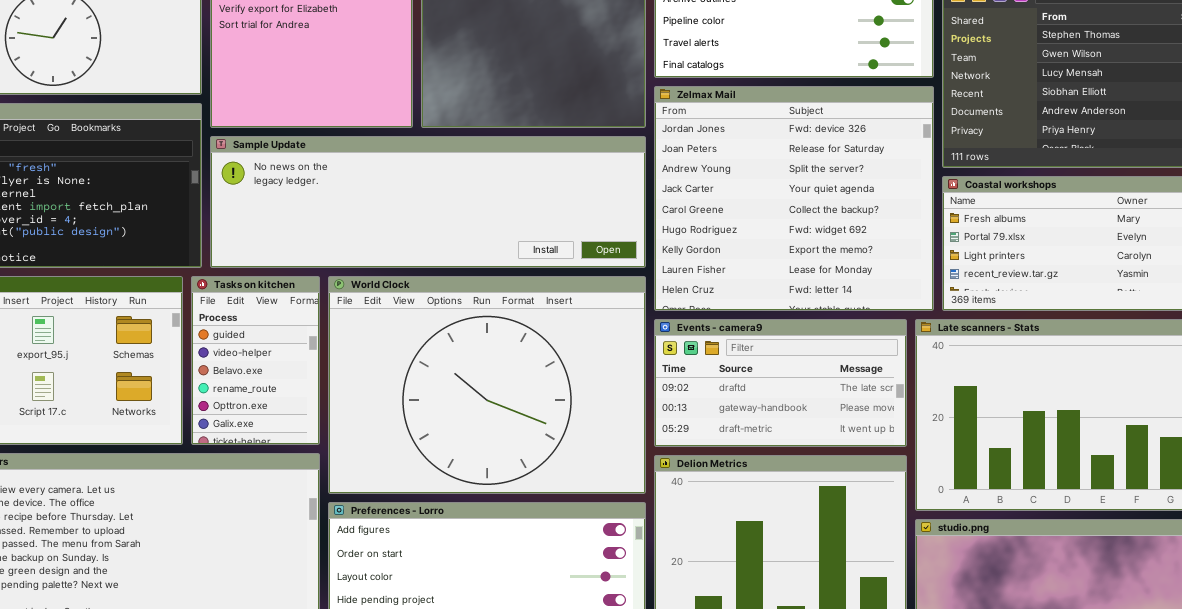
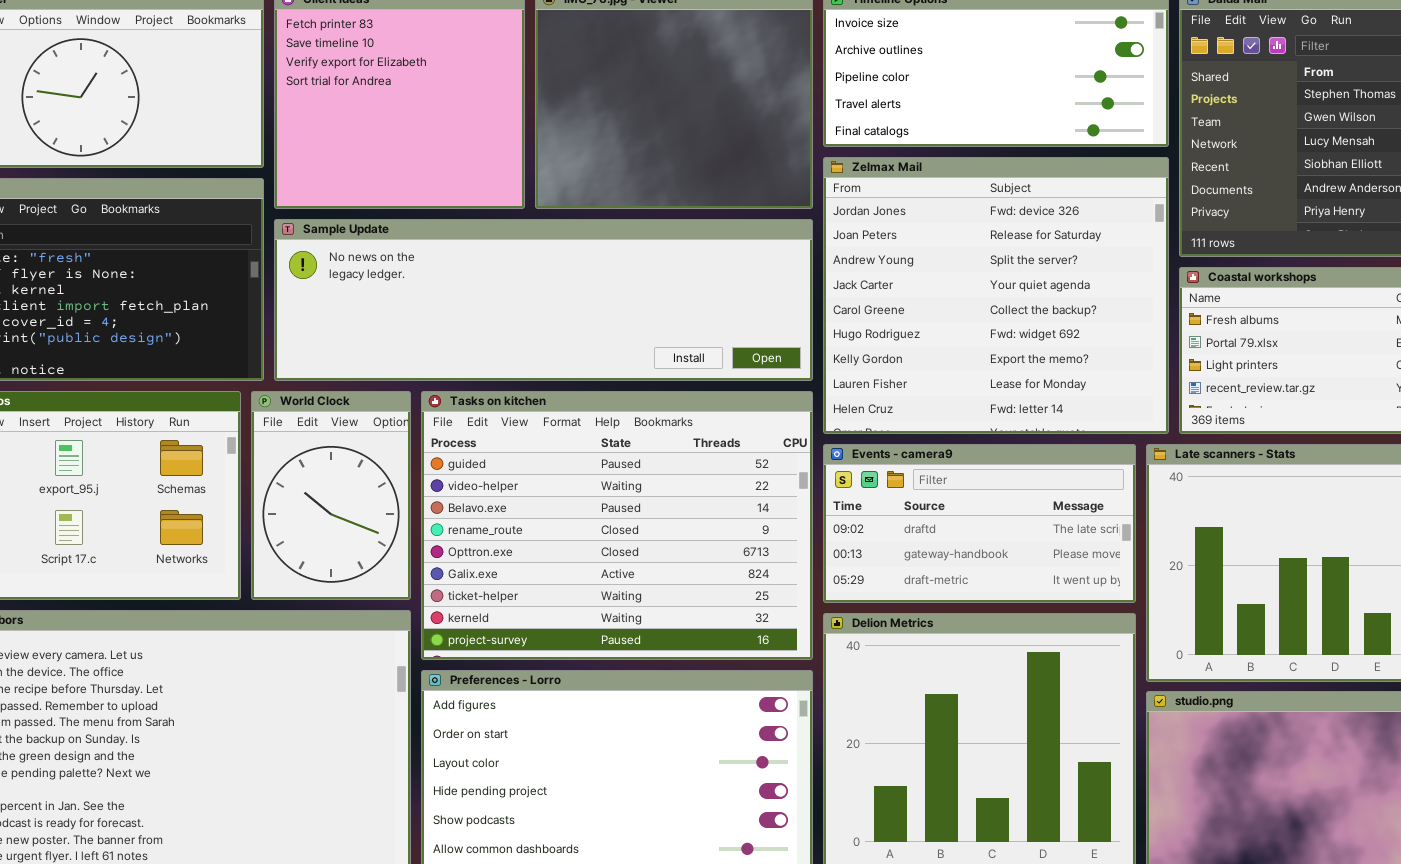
Tasks on kitchen: [191,276,320,445] -> [421,391,813,660], moved, resized
World Clock: [328,276,646,494] -> [251,391,411,600], moved, resized

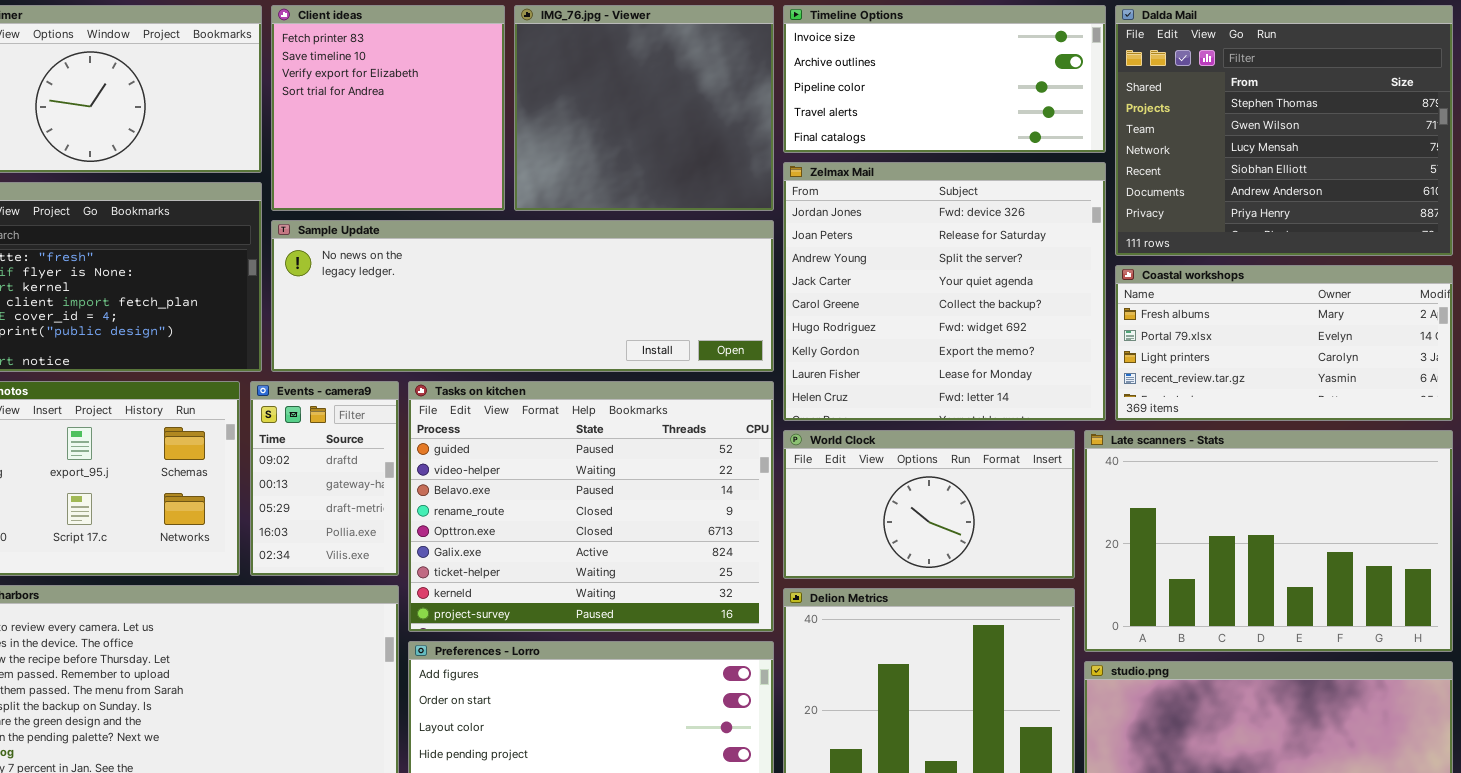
World Clock: [251,391,411,600] -> [783,430,1075,579], moved, resized
Events - camera9: [823,444,1136,603] -> [250,381,399,576], moved, resized

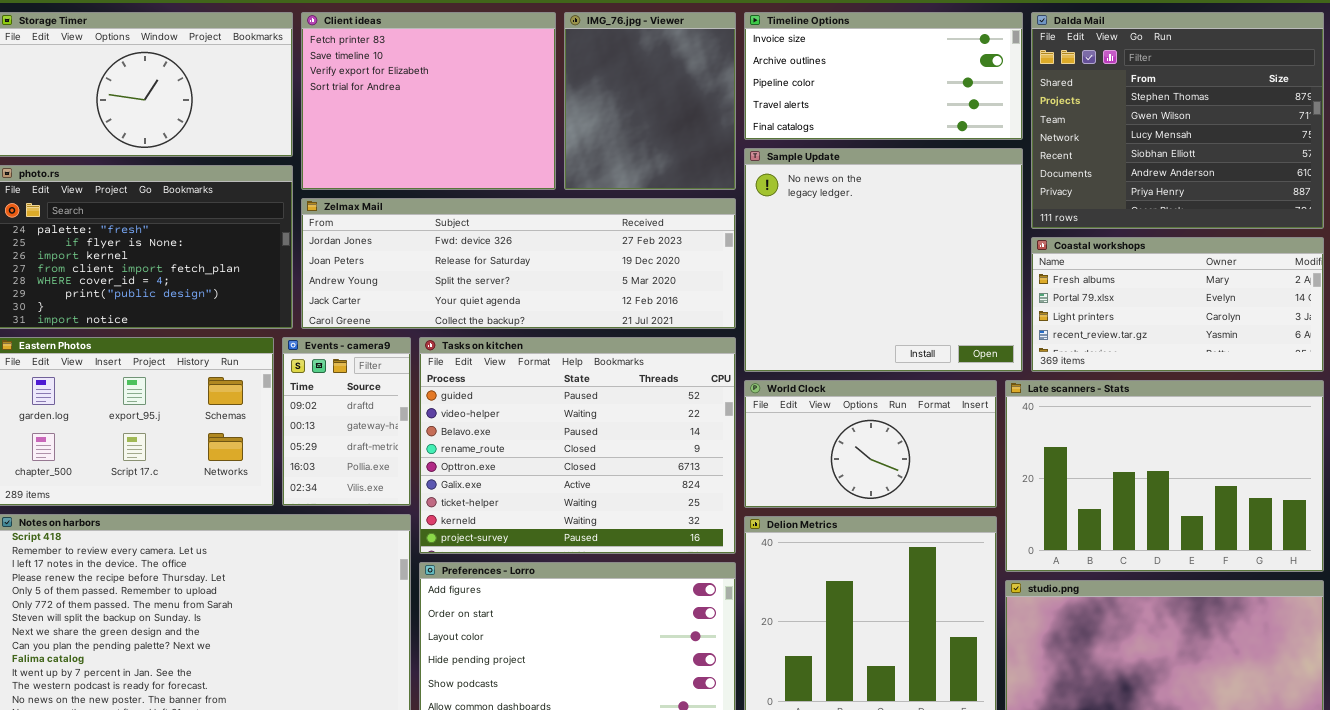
Client ideas: [271,5,505,211] -> [301,12,556,190], resized
IMG_76.jpg - Viewer: [514,5,774,211] -> [564,12,736,190], resized
Zelmax Mail: [783,162,1106,421] -> [301,198,736,329], moved, resized
Sample Update: [271,220,774,372] -> [744,148,1023,372], moved, resized

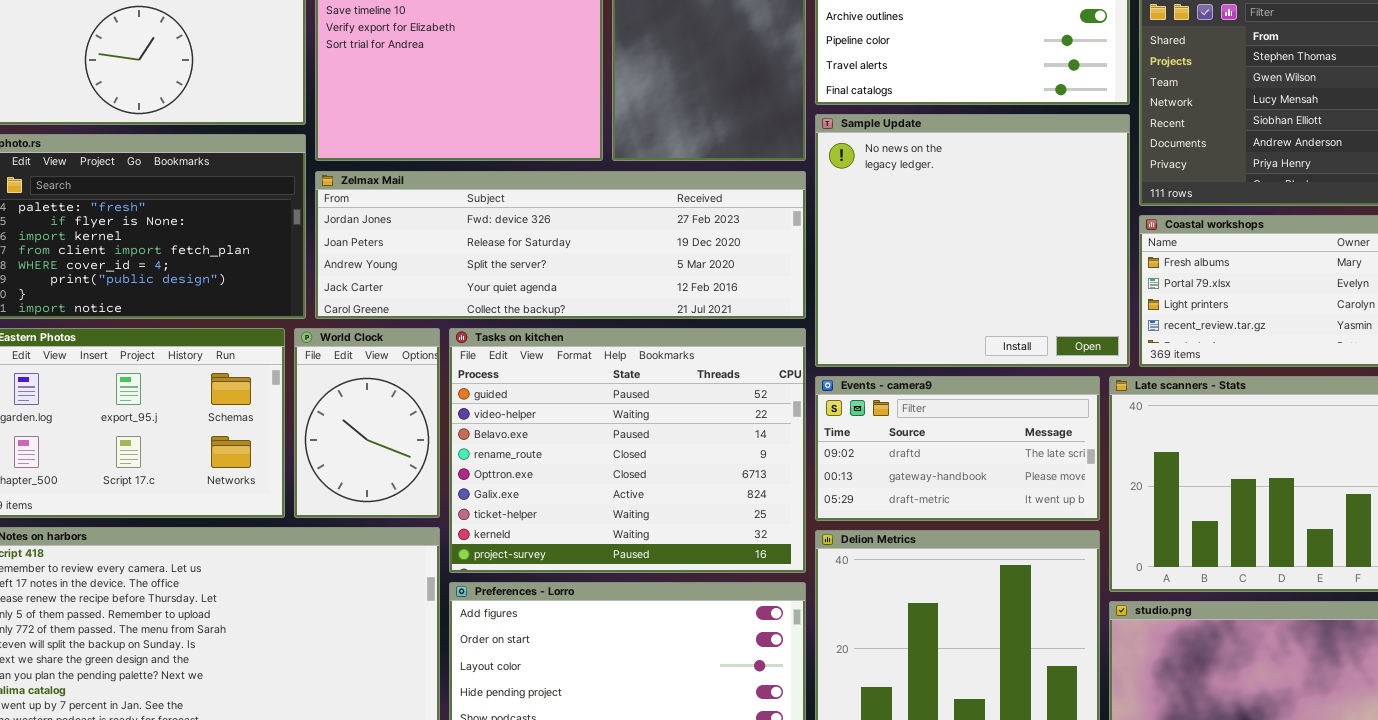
Events - camera9: [282,337,411,506] -> [815,376,1100,521], moved, resized
World Clock: [744,380,997,508] -> [294,328,440,518], moved, resized

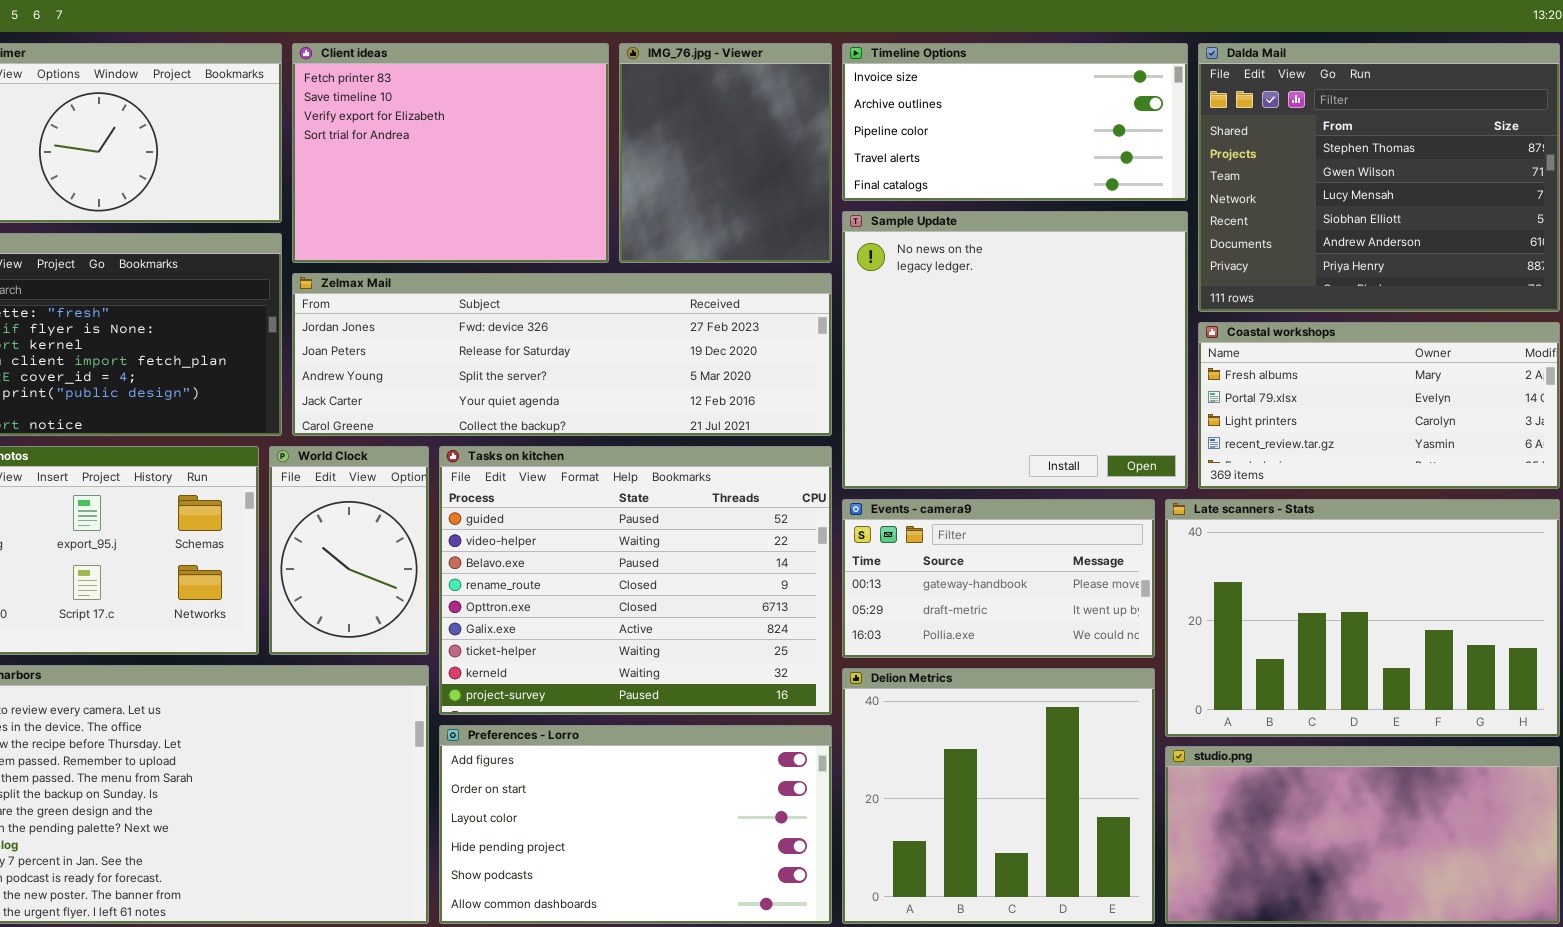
Events - camera9: [815,376,1100,521] -> [842,499,1155,658], scrolled down 1 row

